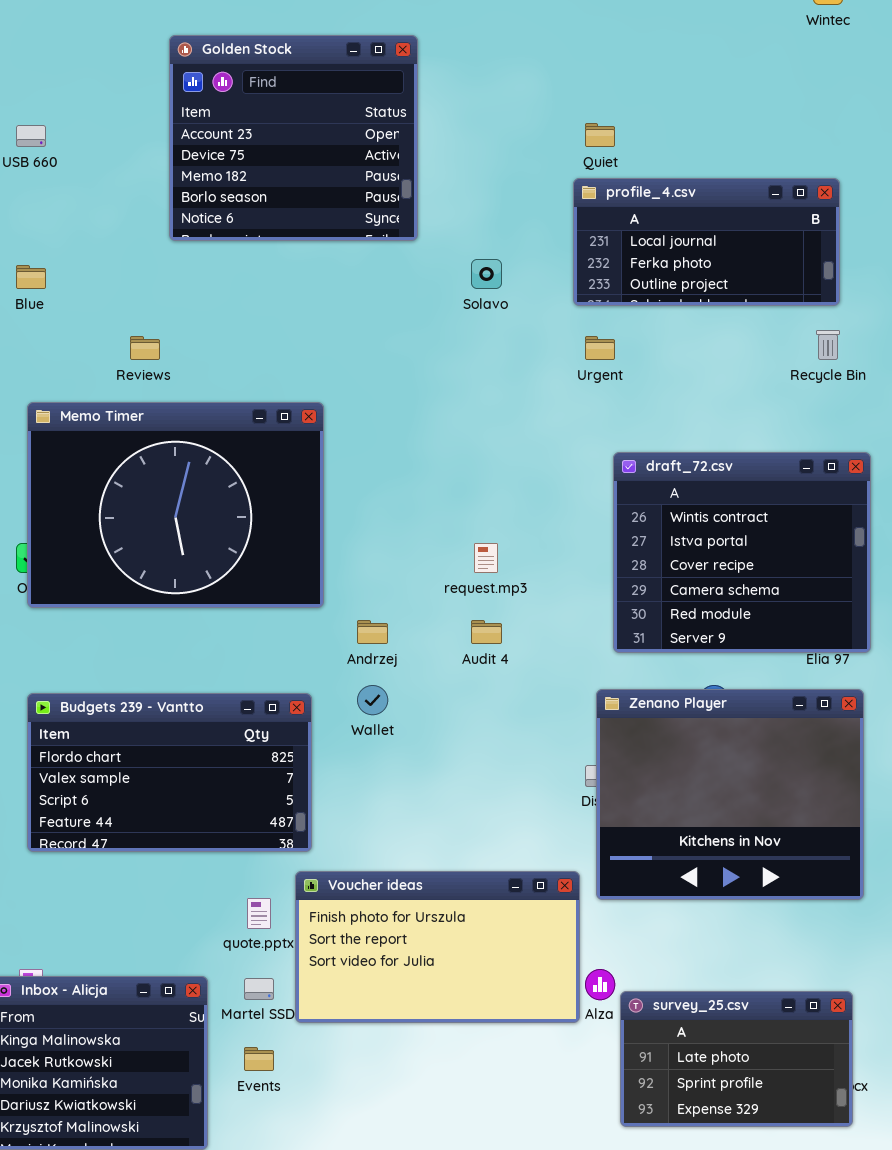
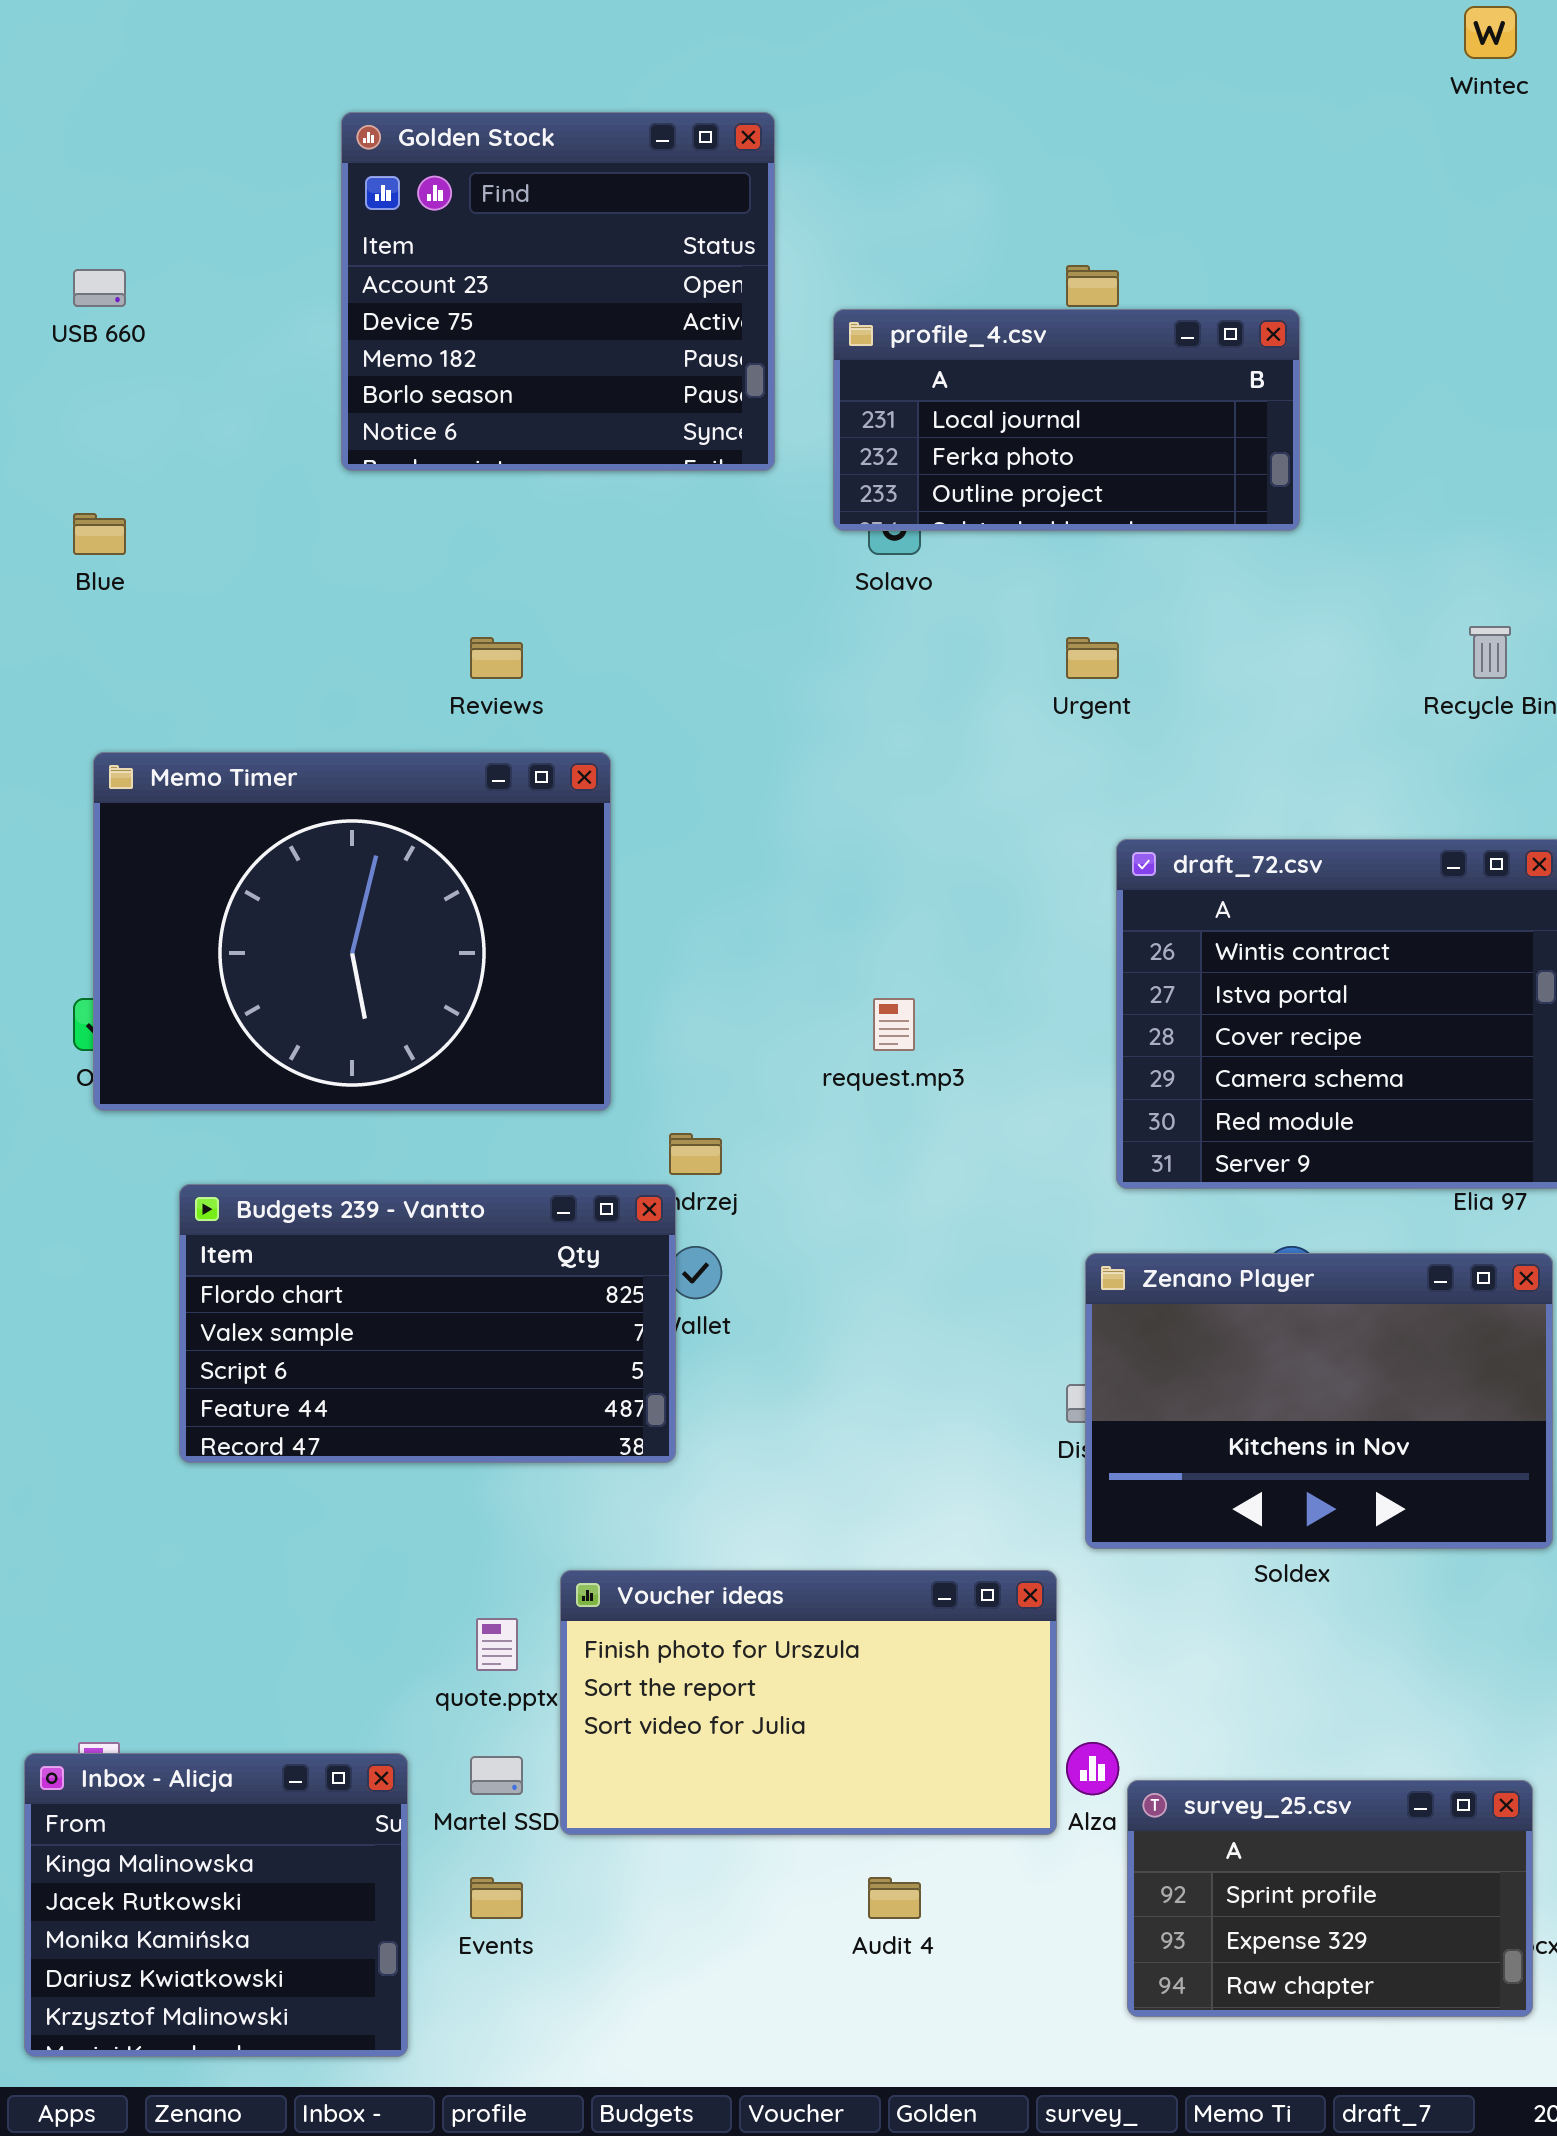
profile_4.csv: [573,178,840,306] -> [833,309,1300,531], moved
Reviews: [130,336,160,360] -> [470,637,523,679], moved
Audit 4: [471,620,502,644] -> [868,1877,921,1919], moved
Zenano Player: [596,689,864,900] -> [1085,1253,1553,1549], resized
Budgets 239 - Vantto: [27,693,312,852] -> [179,1184,676,1463], moved
survey_25.csv: [620,991,853,1127] -> [1127,1780,1533,2017], scrolled down 1 row

